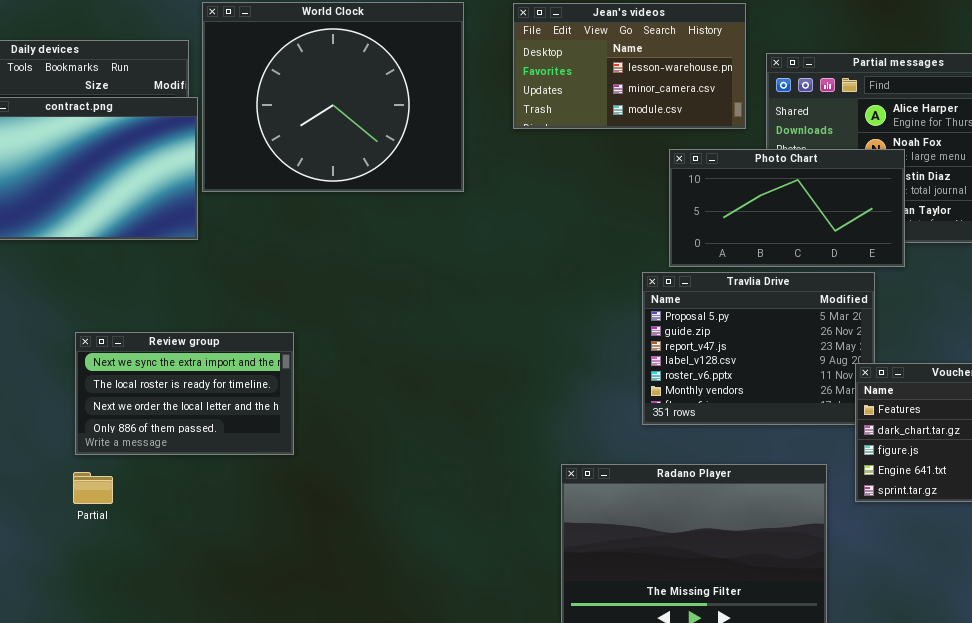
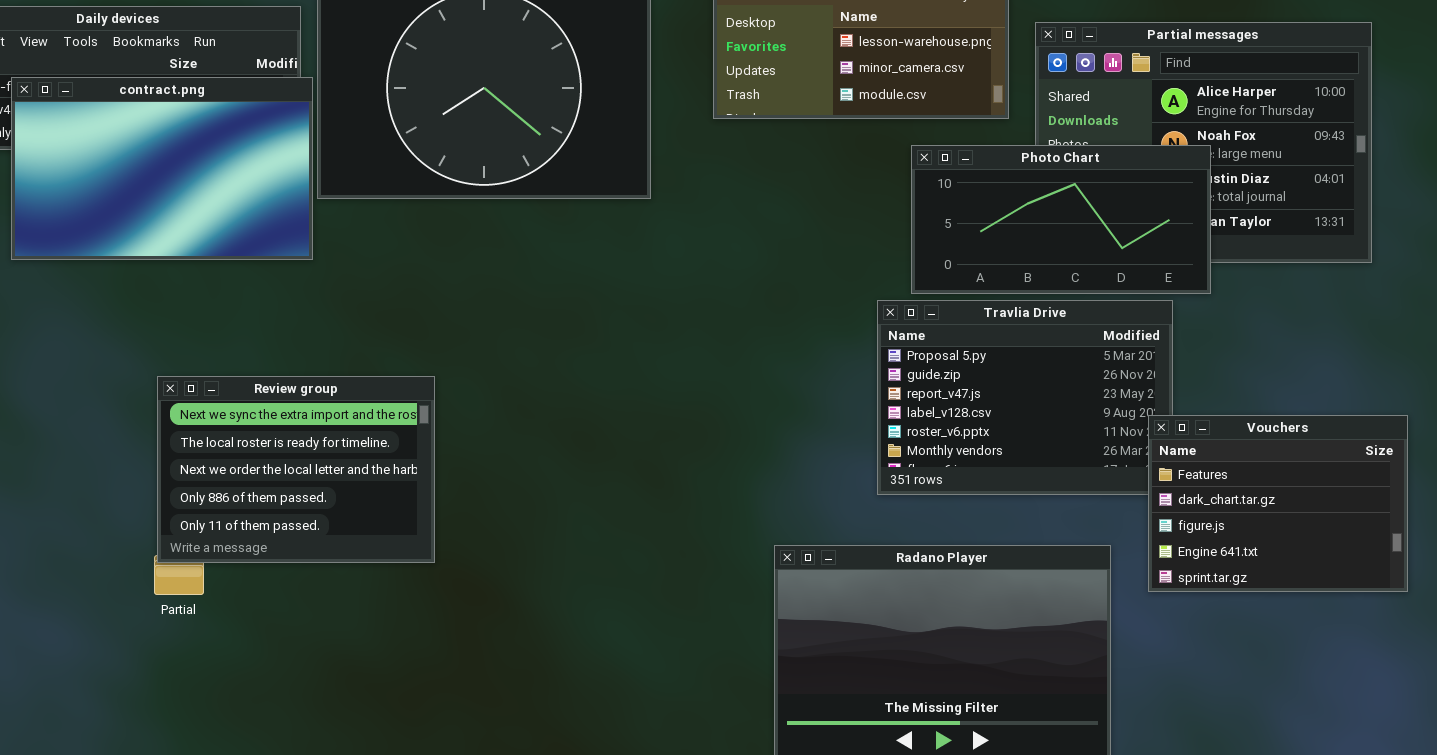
Review group: [75,332,294,455] -> [157,376,435,563], resized

